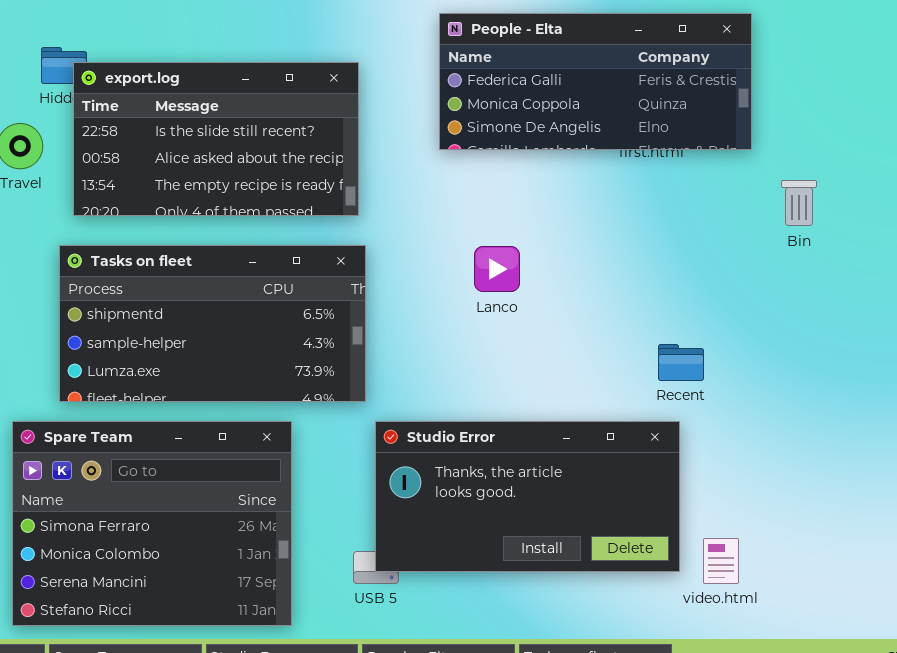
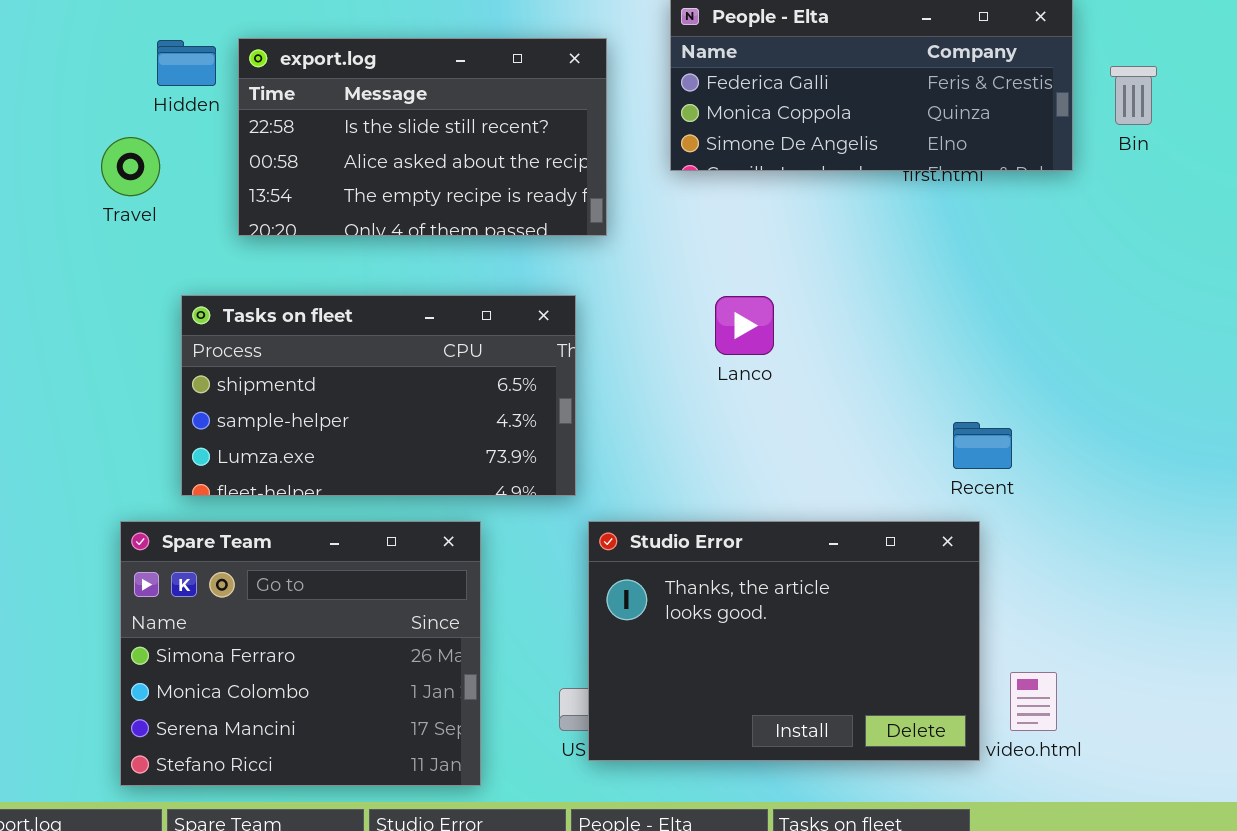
export.log: [73,62,359,216] -> [238,38,607,236], moved
Bin: [781,180,817,226] -> [1110,66,1157,125], moved
Studio Error: [375,421,680,572] -> [588,521,980,761], resized

